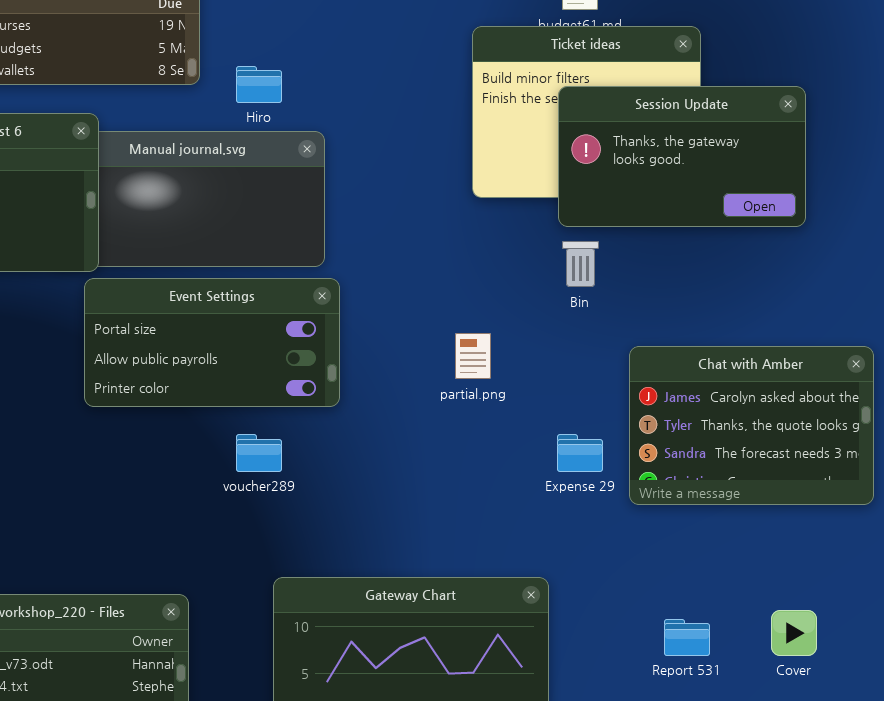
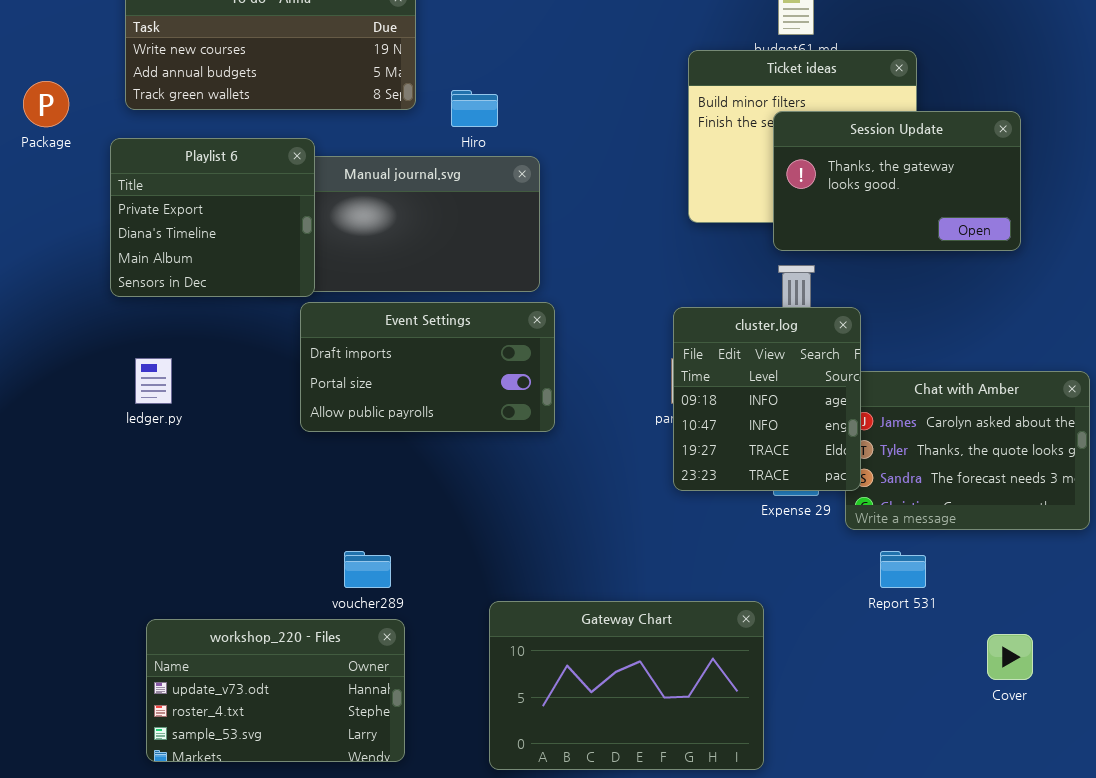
Event Settings: [84,278,340,407] -> [300,302,555,432], scrolled up 1 row
cluster.log: none -> [673,307,861,491], opened
voucher289: [236,434,282,472] -> [344,551,391,588], moved
Report 531: [664,619,710,656] -> [880,551,926,588], moved

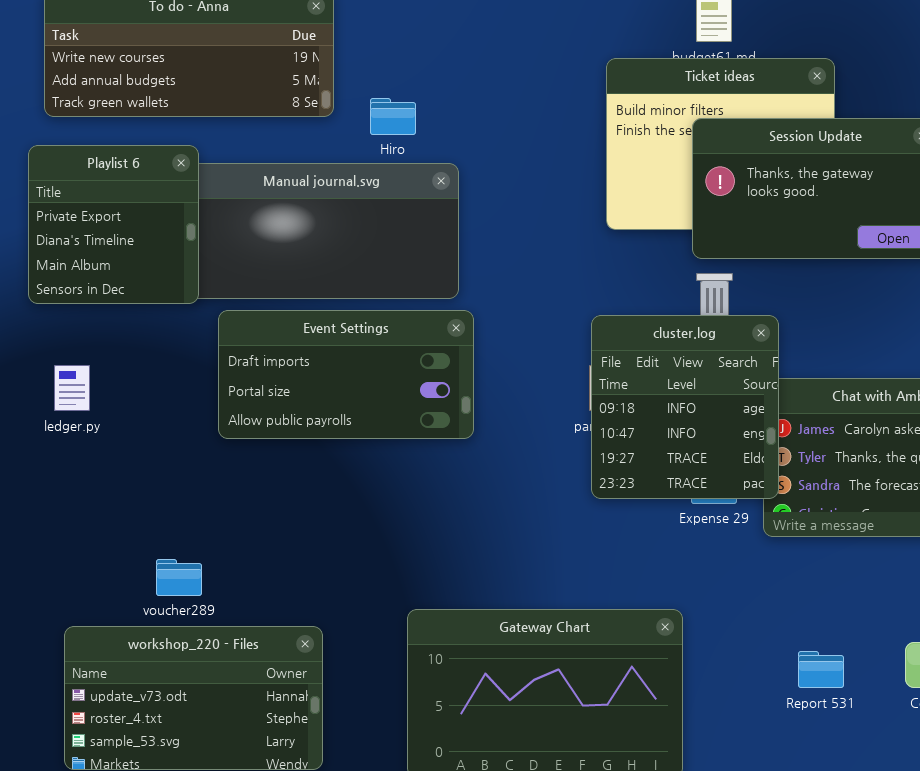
Playlist 6: [110,138,315,297] -> [28,145,199,304], resized
voucher289: [344,551,391,588] -> [156,559,202,596], moved
Report 531: [880,551,926,588] -> [798,651,844,688], moved

